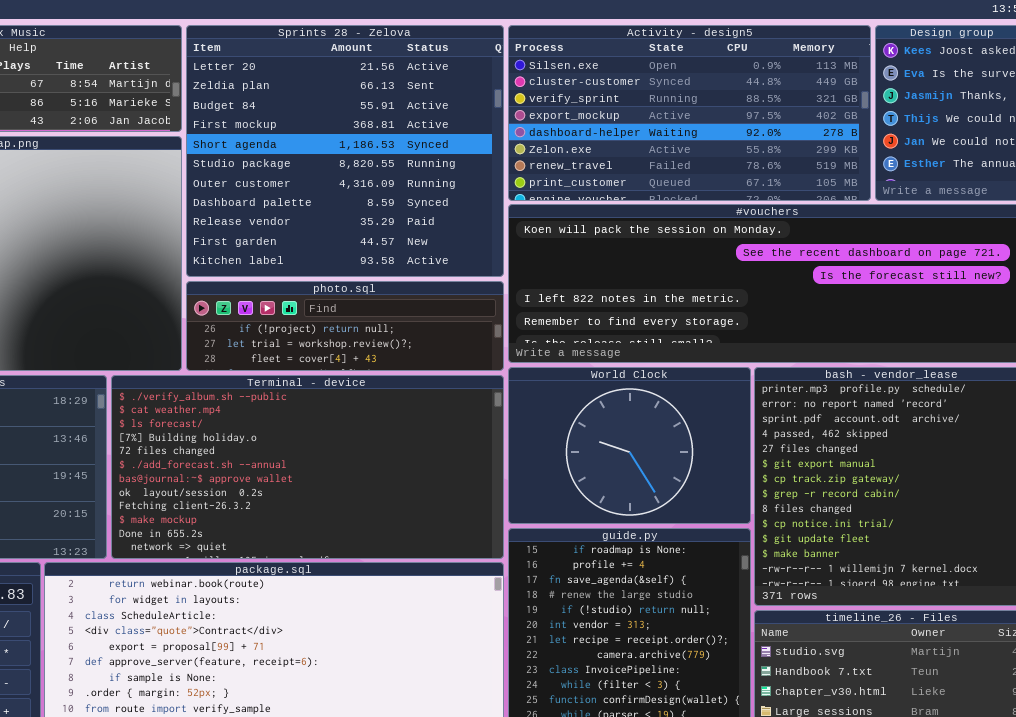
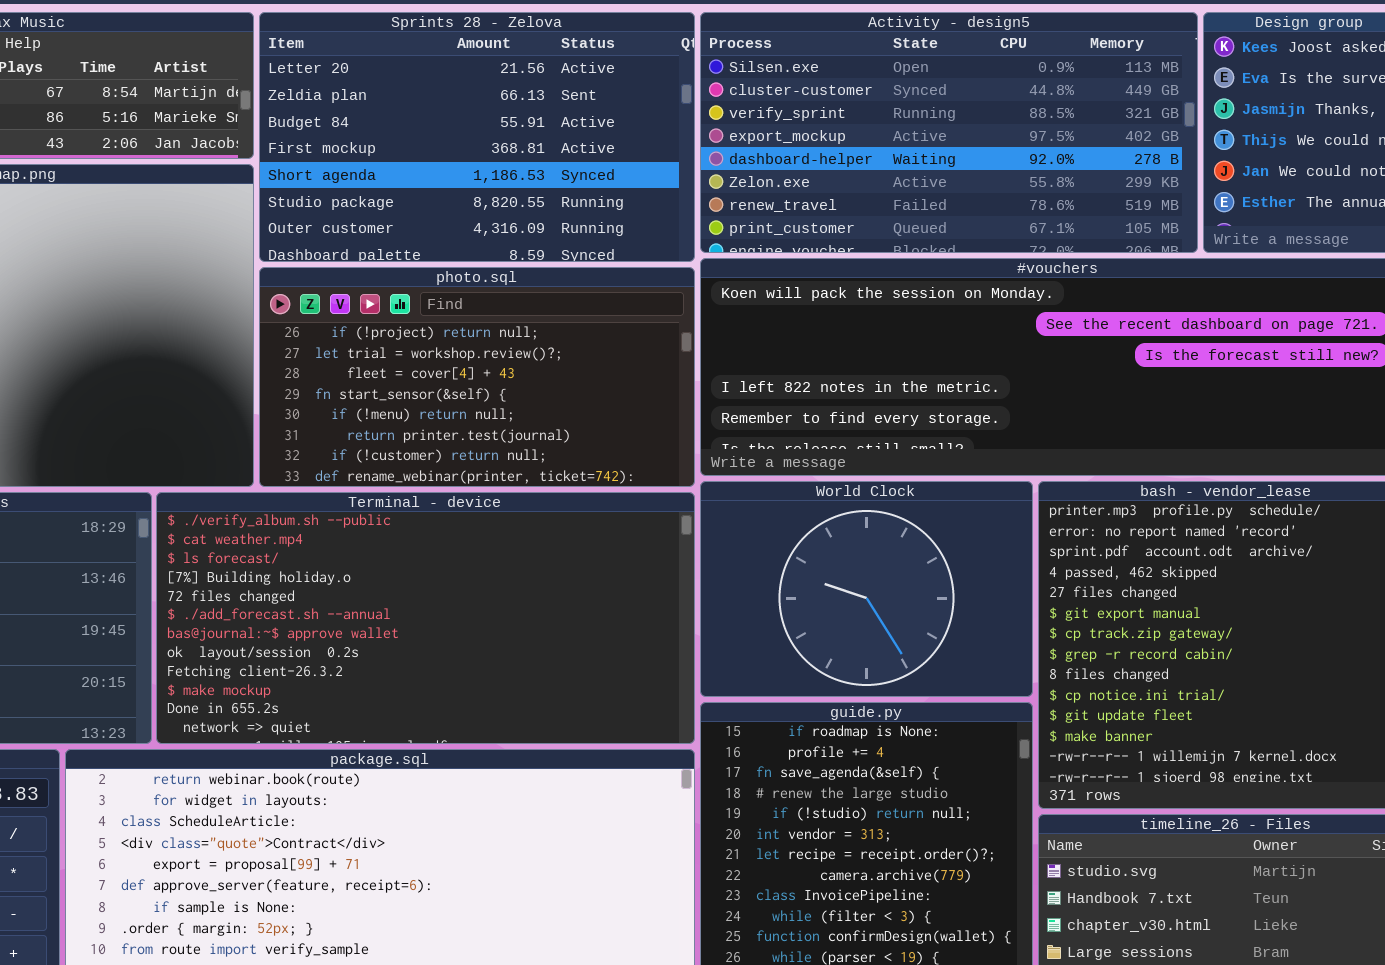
Sprints 28 - Zelova: [186,25,504,277] -> [259,12,695,262], resized
photo.sql: [186,281,504,371] -> [259,267,695,487], resized

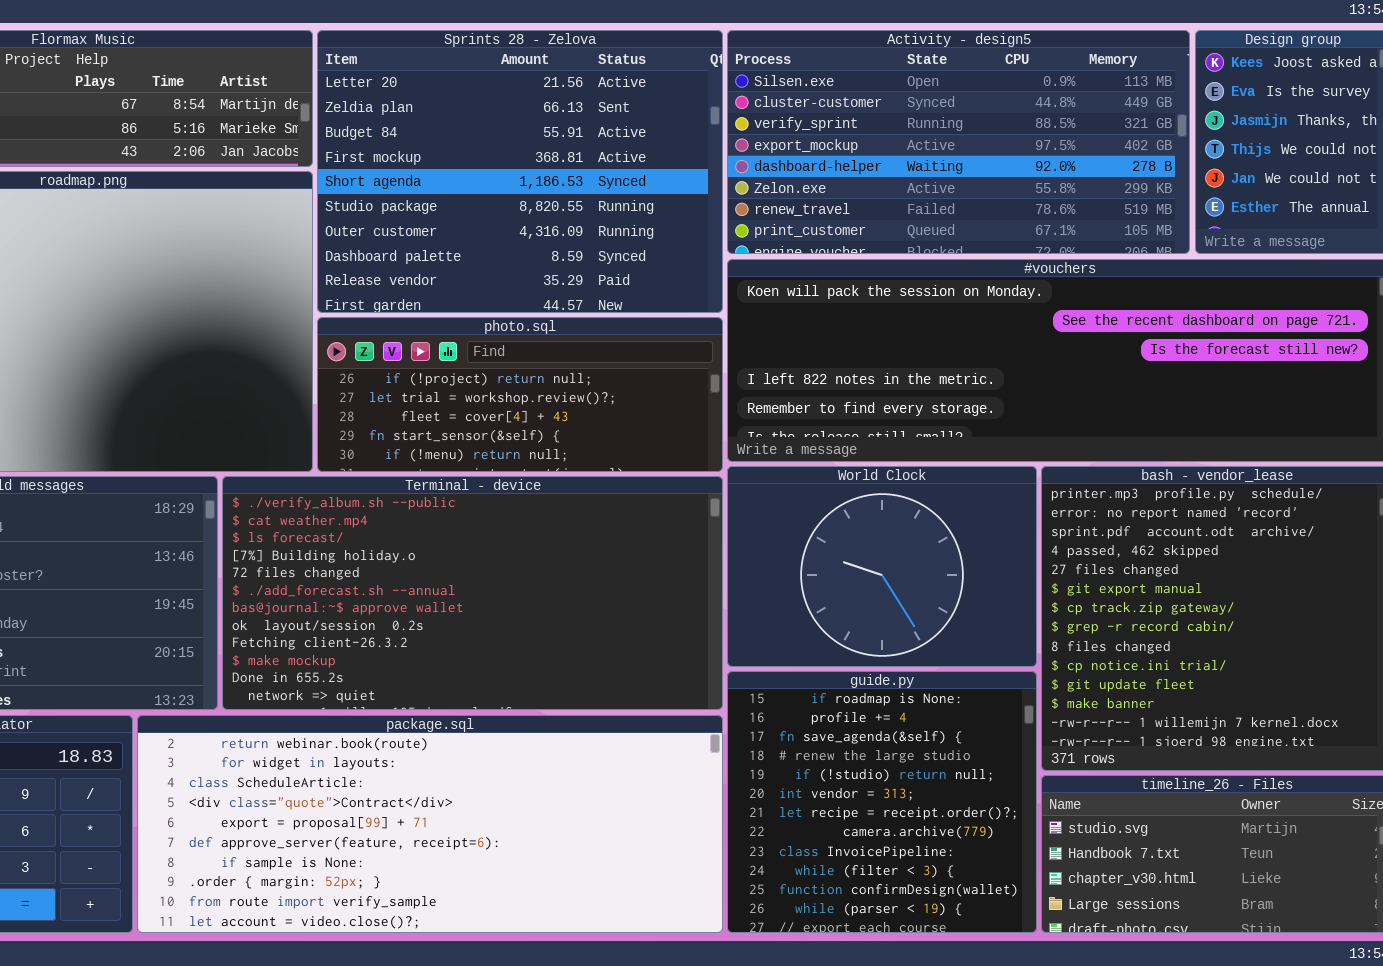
Sprints 28 - Zelova: [259,12,695,262] -> [317,30,723,313], resized
photo.sql: [259,267,695,487] -> [317,317,723,472], resized

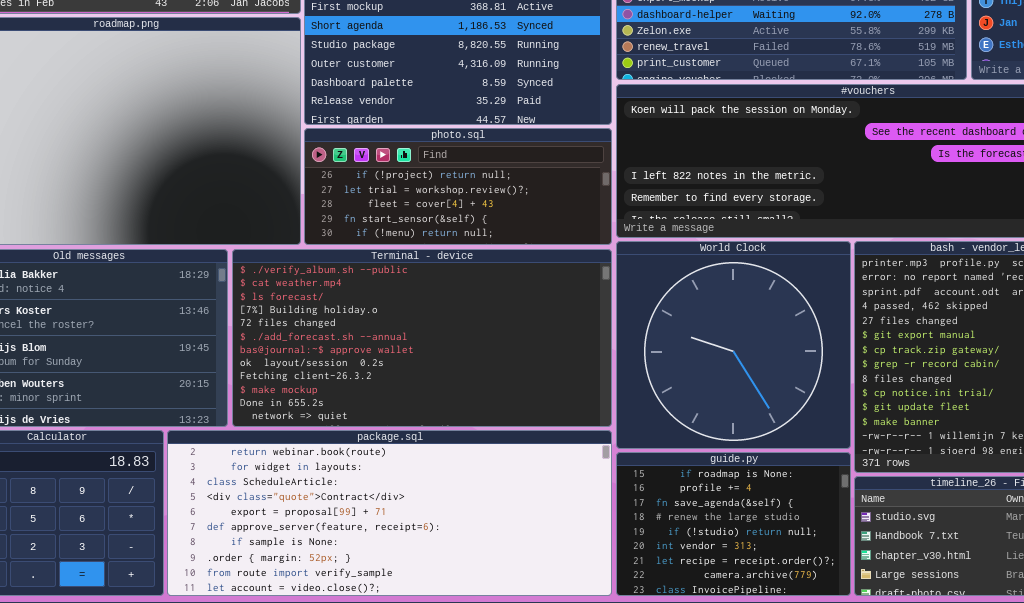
World Clock: [727,466,1037,667] -> [616,241,851,449], resized
guide.py: [727,671,1037,933] -> [616,452,851,596], resized

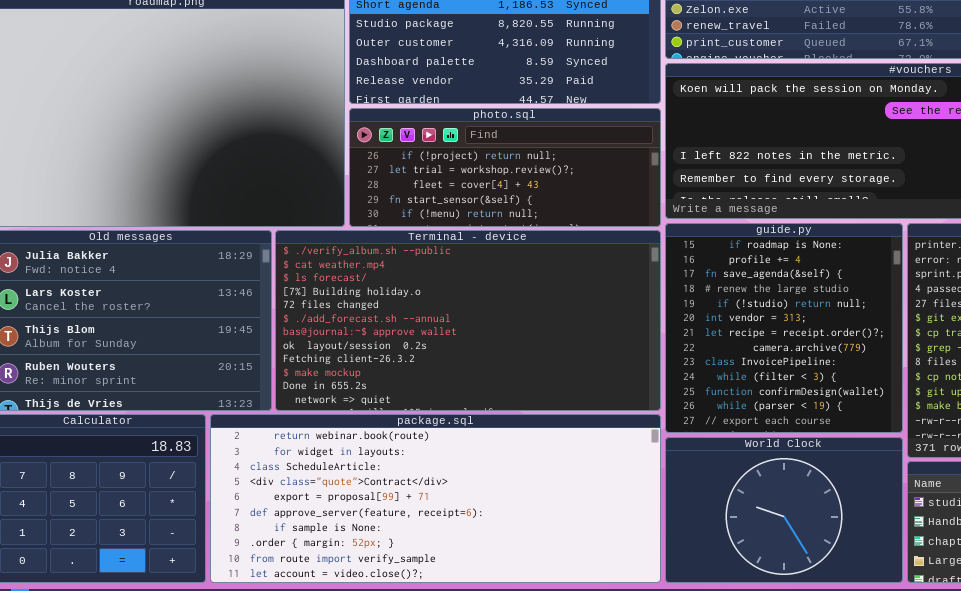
World Clock: [616,241,851,449] -> [665,437,903,583], moved, resized
guide.py: [616,452,851,596] -> [665,223,903,433], moved, resized

